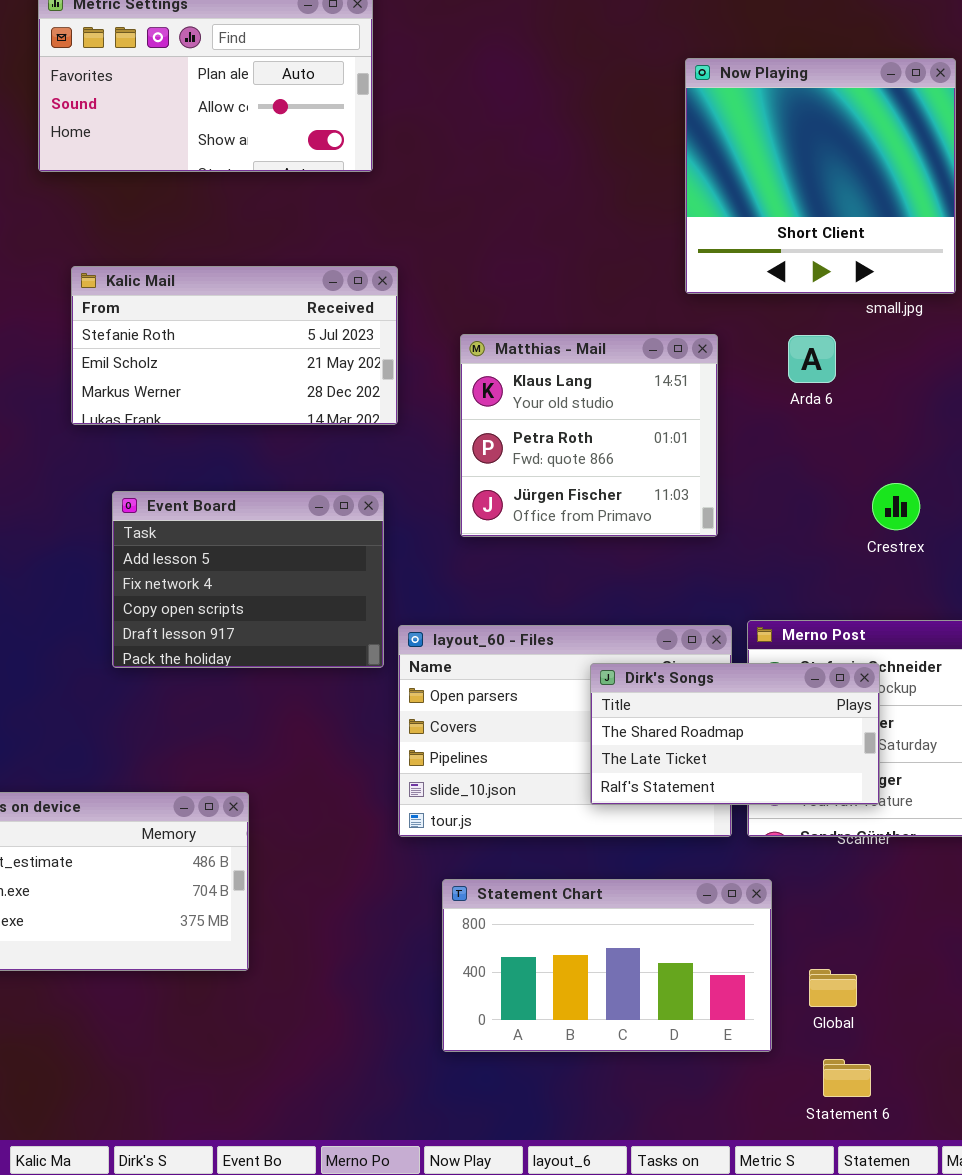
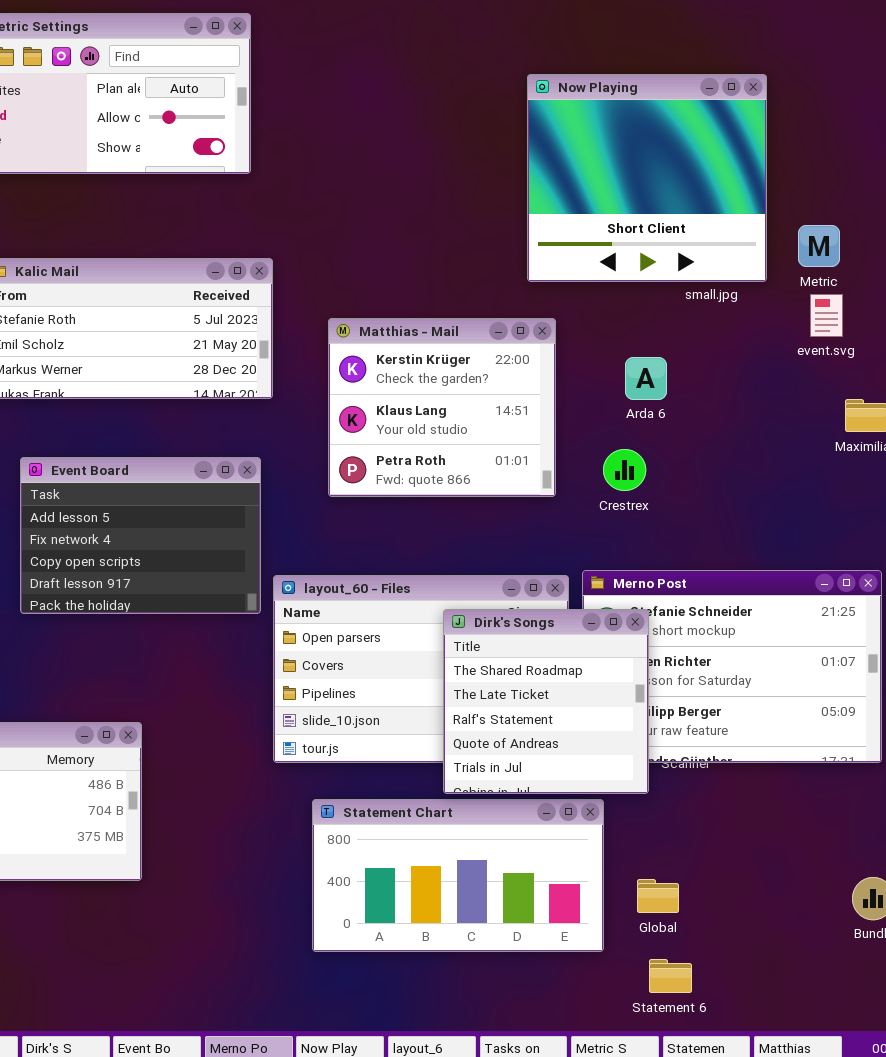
Matthias - Mail: [460,334,718,537] -> [328,318,556,497], scrolled up 1 row
Arda 6: [788,335,836,383] -> [625,357,667,400], moved
Crestrex: [872,483,920,530] -> [603,449,646,491], moved
Dirk's Songs: [590,663,880,805] -> [443,609,649,794], resized

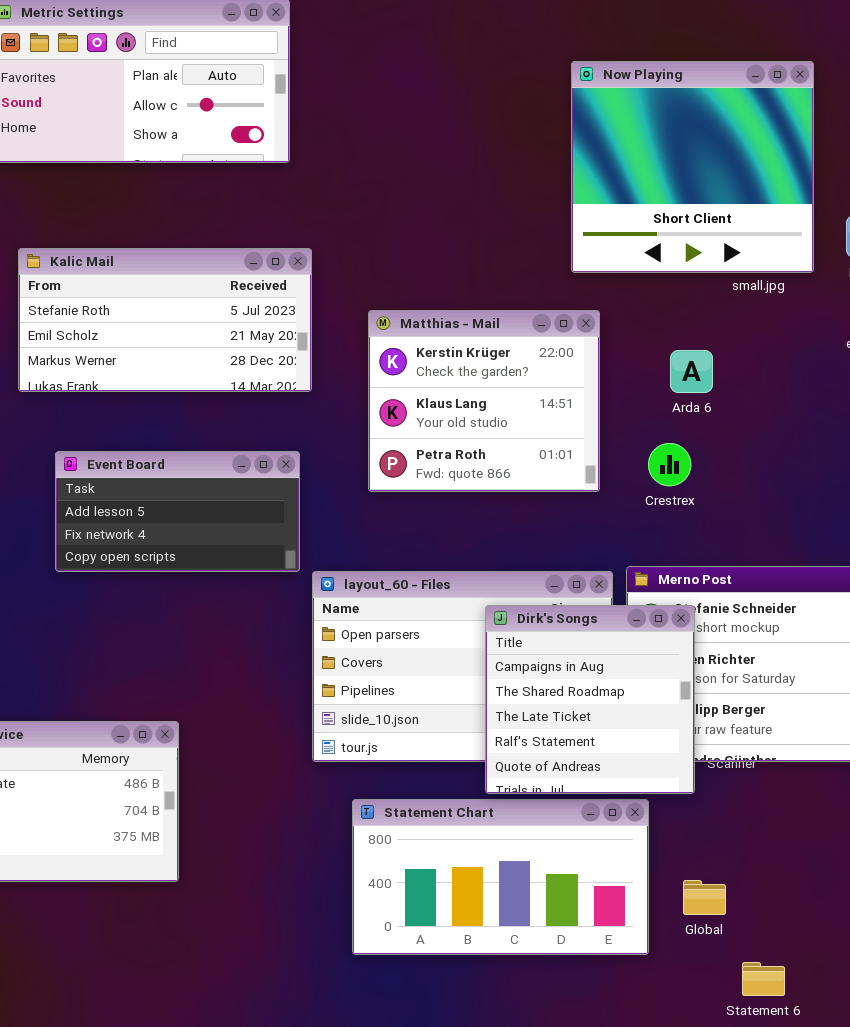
Event Board: [20,457,261,614] -> [55,451,300,572], resized
Dirk's Songs: [443,609,649,794] -> [485,605,695,794], scrolled up 1 row
Statement 6: [649,959,692,993] -> [742,962,785,996], moved

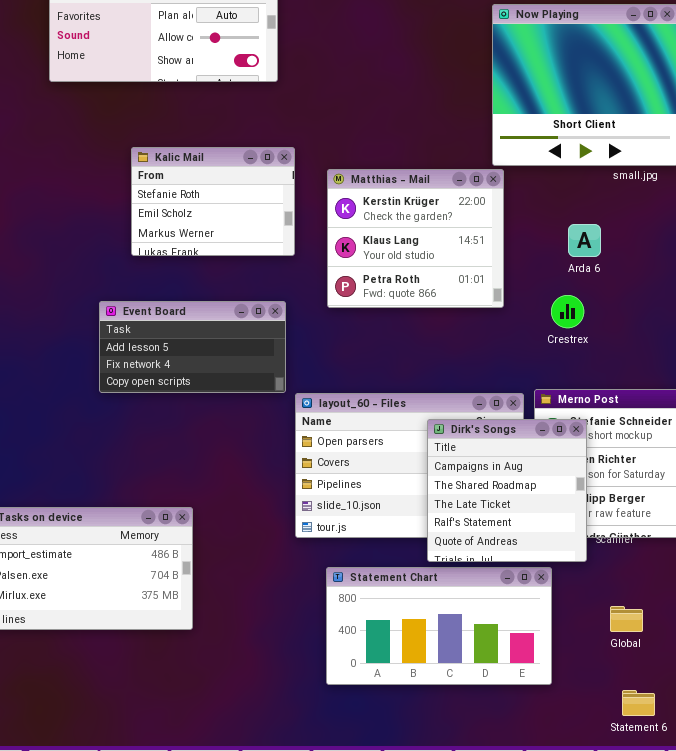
Kalic Mail: [18,248,312,392] -> [131,147,295,256], resized
Matthias - Mail: [368,310,600,492] -> [327,169,504,308], moved
Global: [683,880,726,915] -> [610,606,643,632], moved

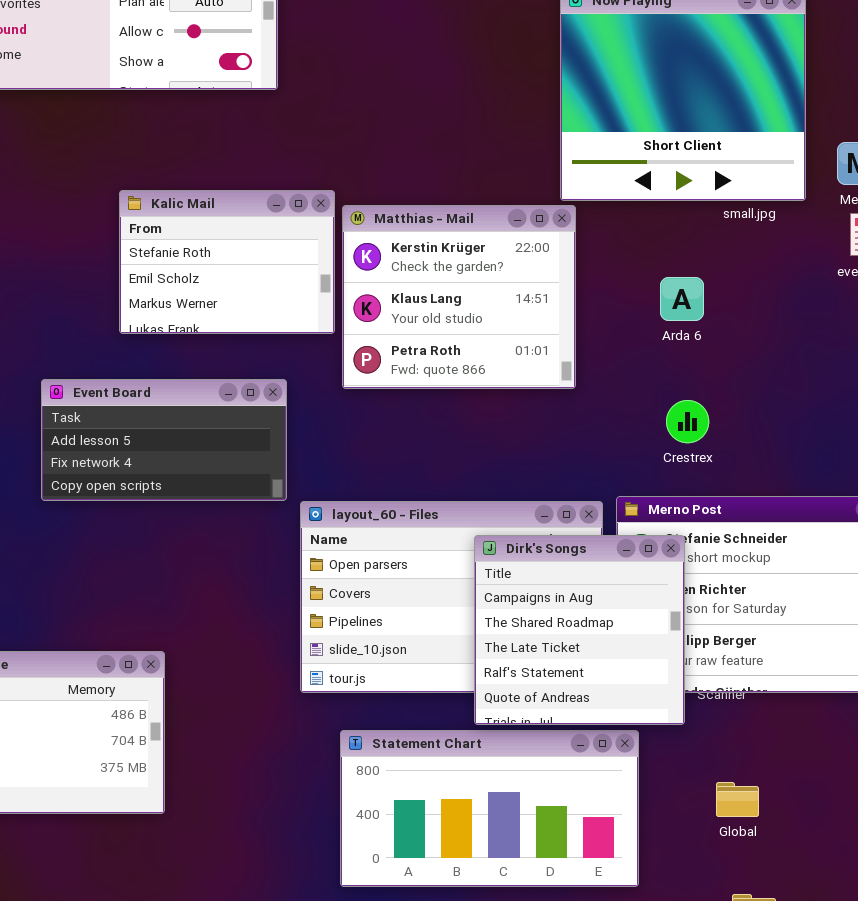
Kalic Mail: [131,147,295,256] -> [119,190,335,334], moved
Crestrex: [551,295,584,328] -> [666,400,709,443], moved

